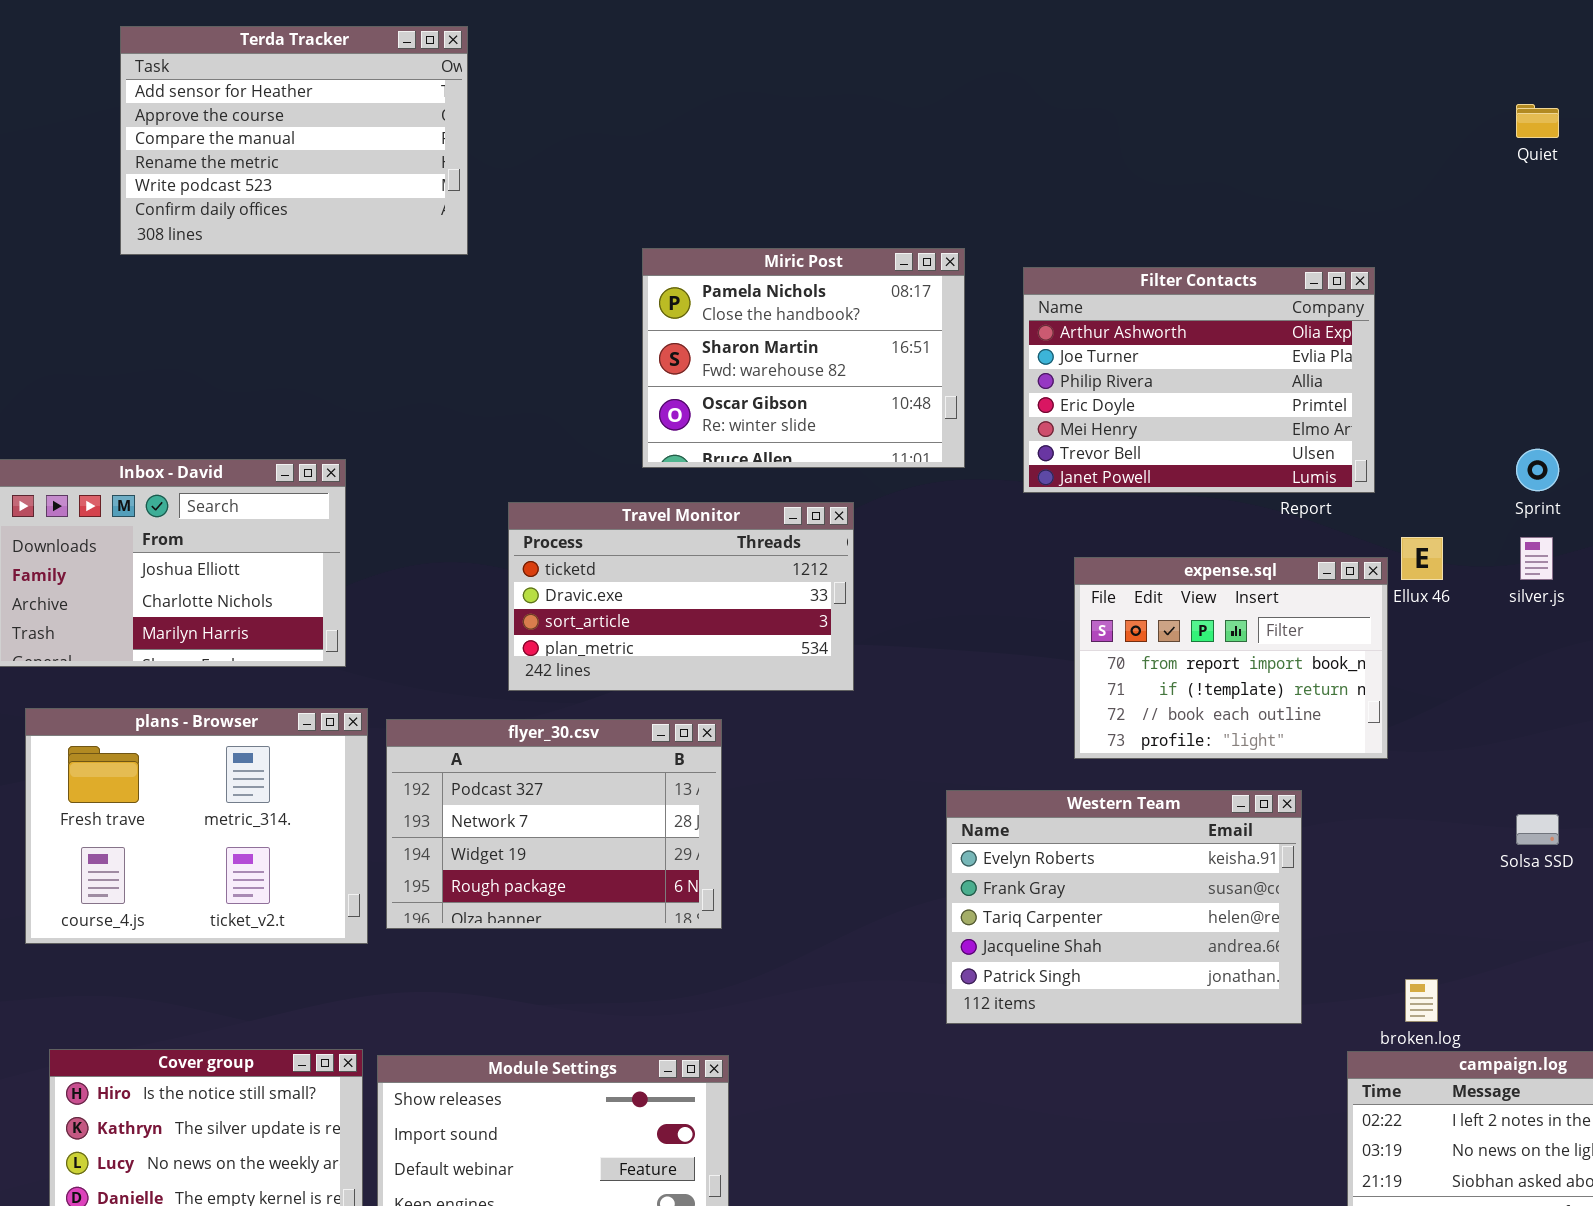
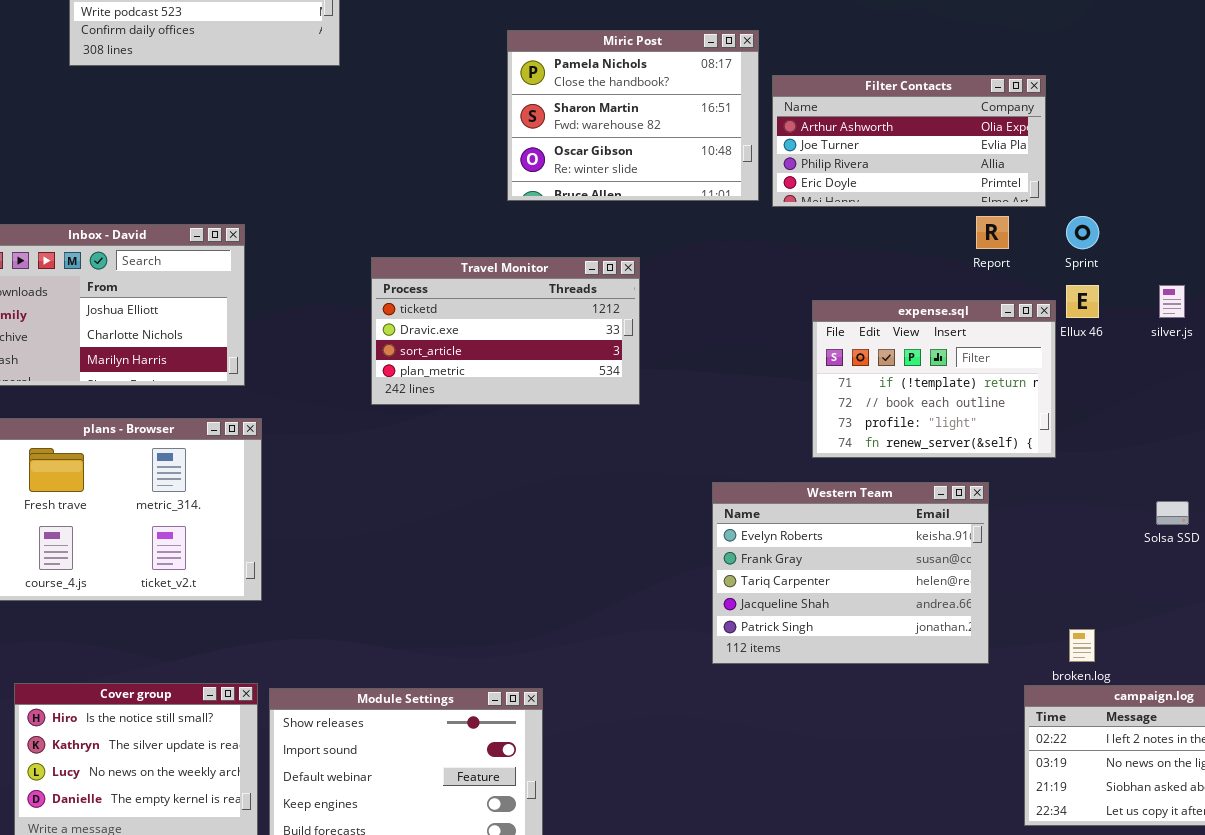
Miric Post: [642,248,965,468] -> [507,30,759,201], moved
Filter Contacts: [1023,267,1375,493] -> [772,75,1046,207], resized
Sprint: [1516,449,1559,491] -> [1066,216,1099,249], moved
expense.sql: [1074,557,1388,759] -> [812,300,1056,458], scrolled down 1 row
flyer_30.csv: [386,719,722,929] -> none, closed

